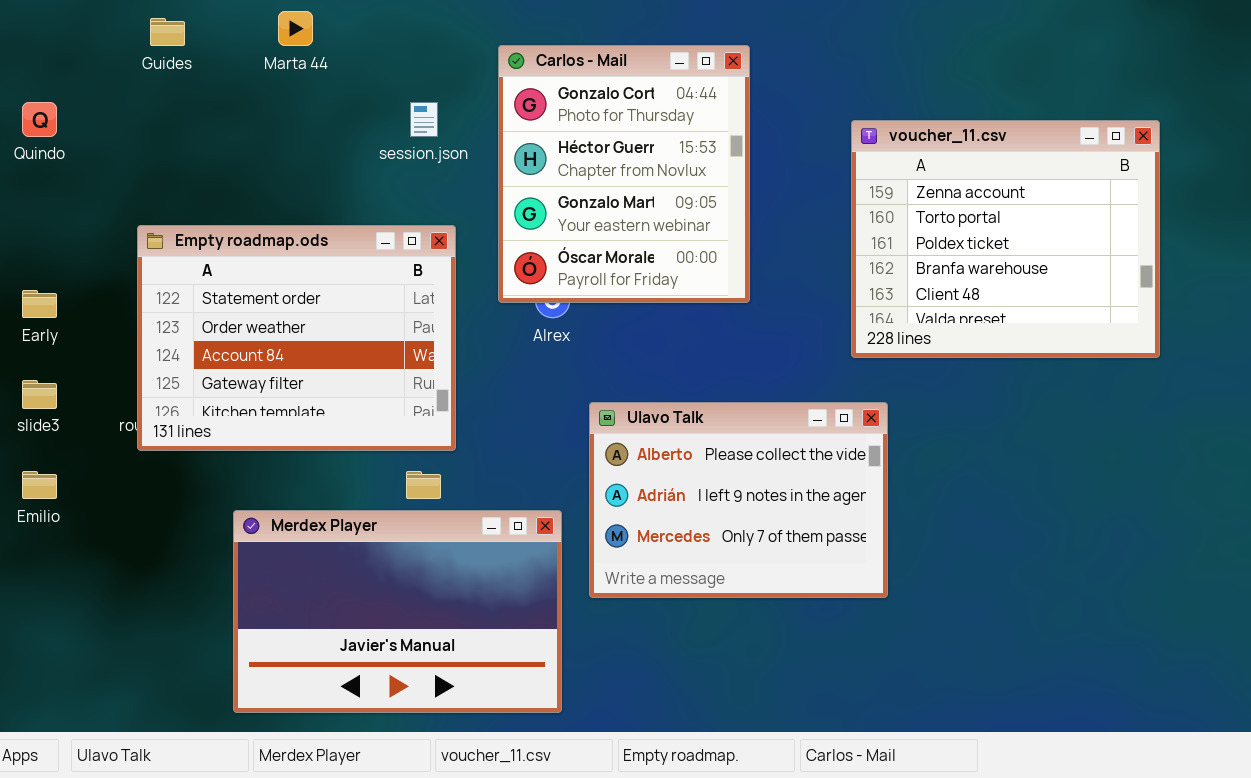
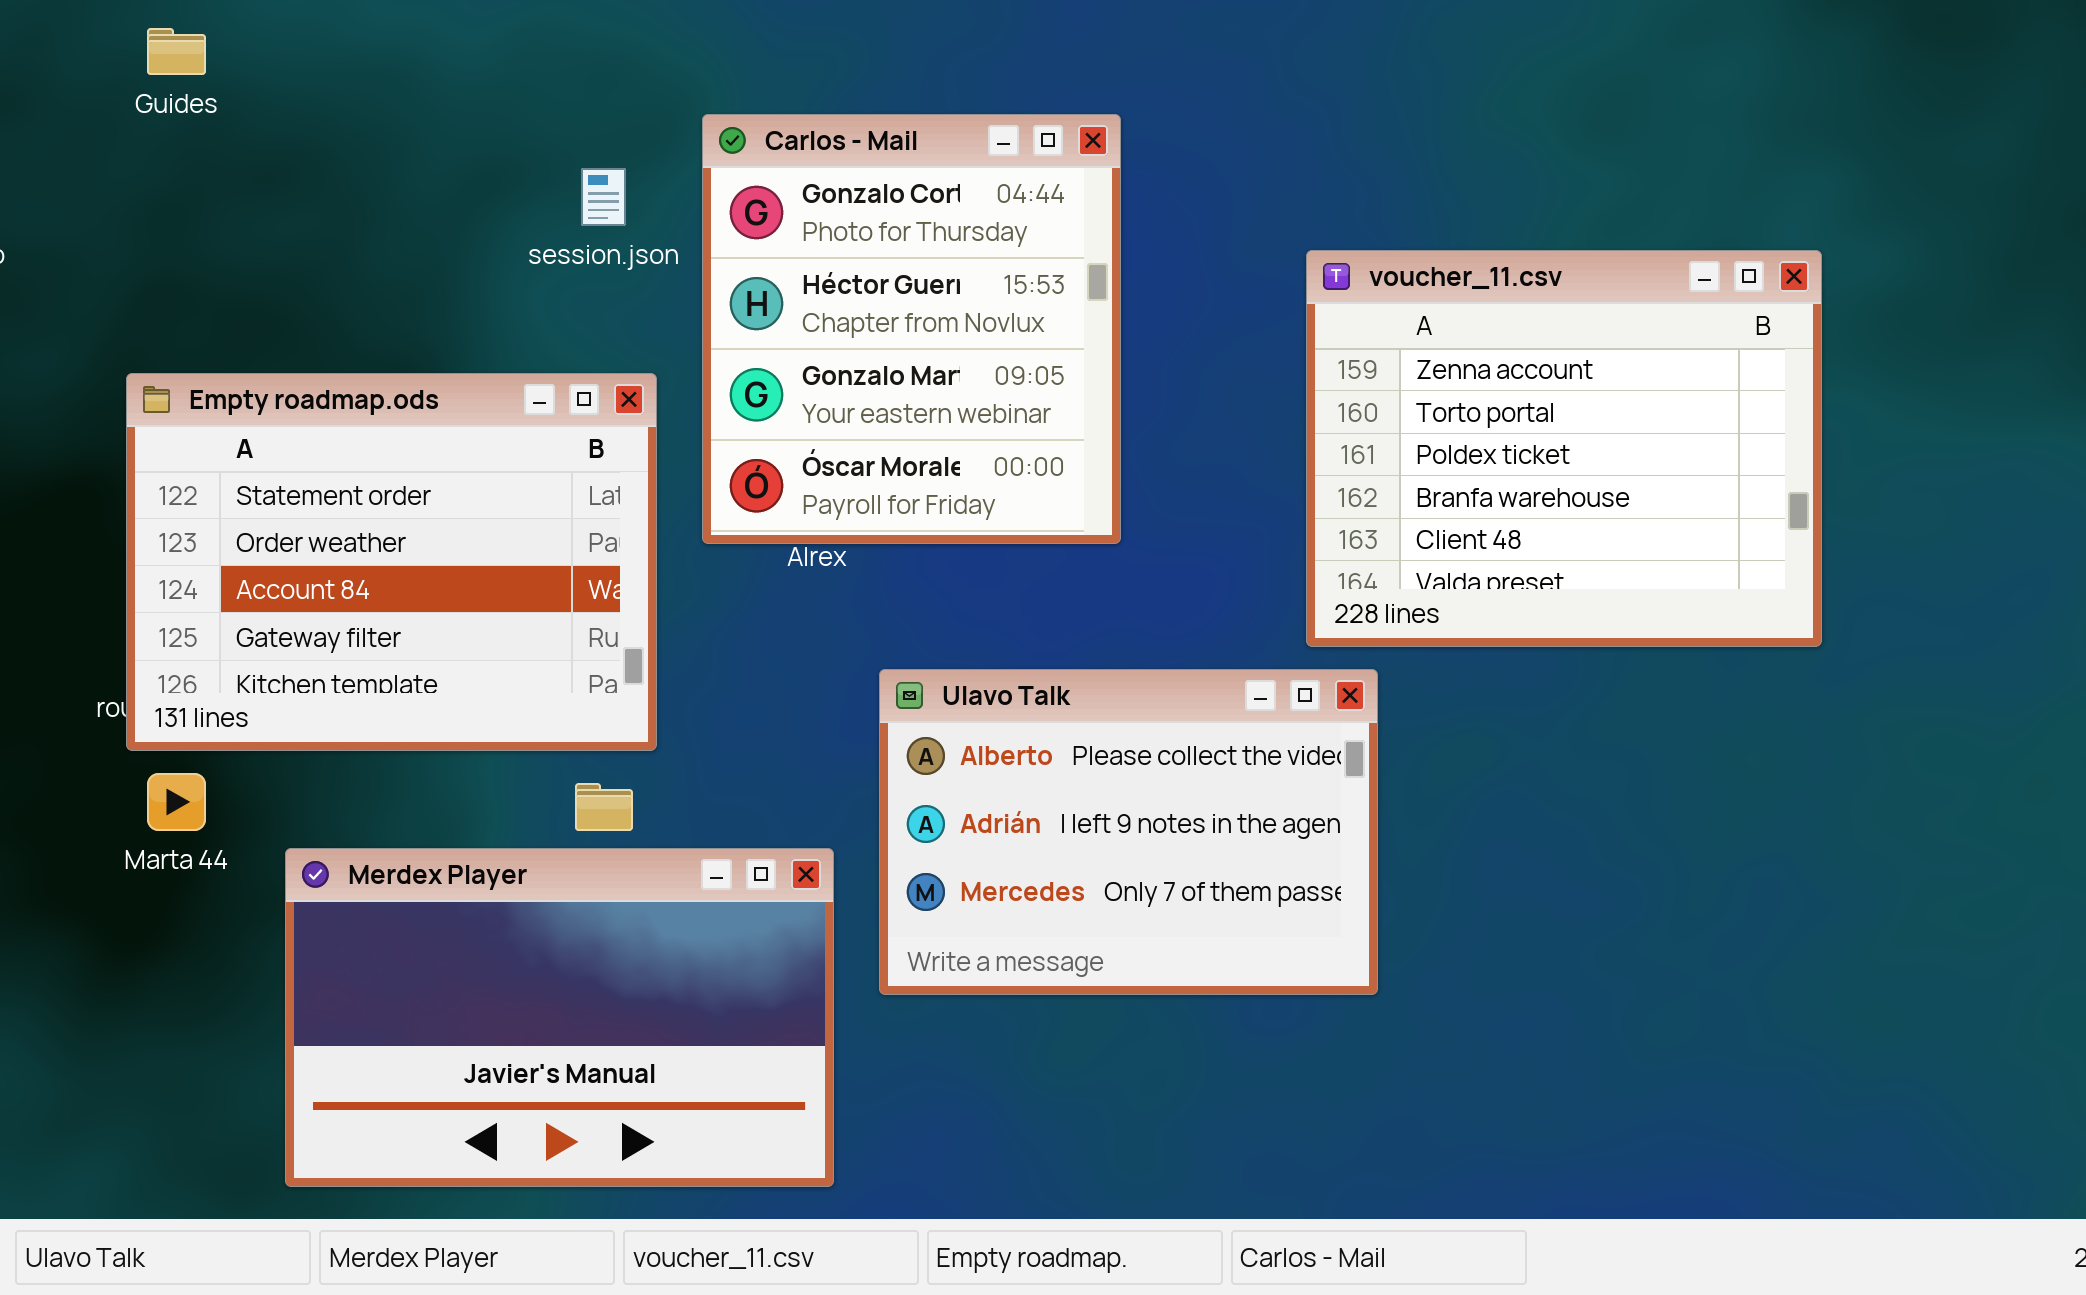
Marta 44: [278,11,313,46] -> [147,773,206,831], moved
Carlos - Mail: [498,45,750,303] -> [702,114,1121,544], moved
voucher_11.csv: [851,120,1160,358] -> [1306,250,1822,647], moved

